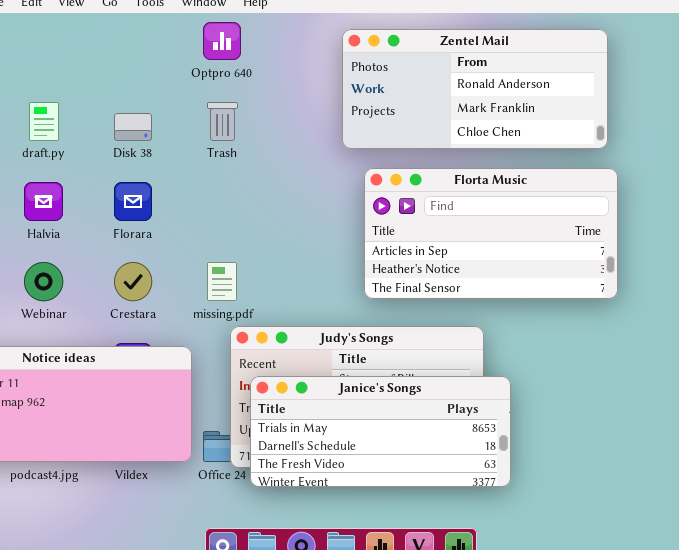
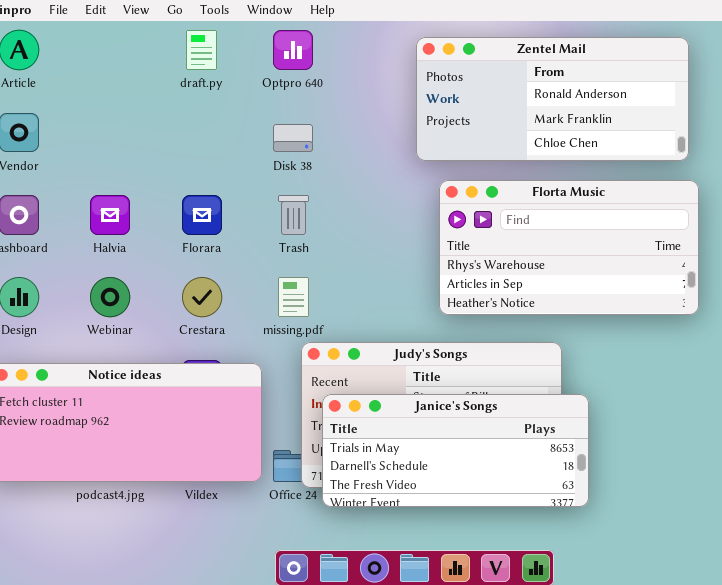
draft.py: [29,102,59,141] -> [186,30,217,70], moved
Trash: [207,102,238,141] -> [278,195,309,235], moved
Disk 38: [114,113,152,141] -> [273,124,313,152], moved
Florta Music: [364,168,618,299] -> [439,180,699,315], scrolled up 1 row

